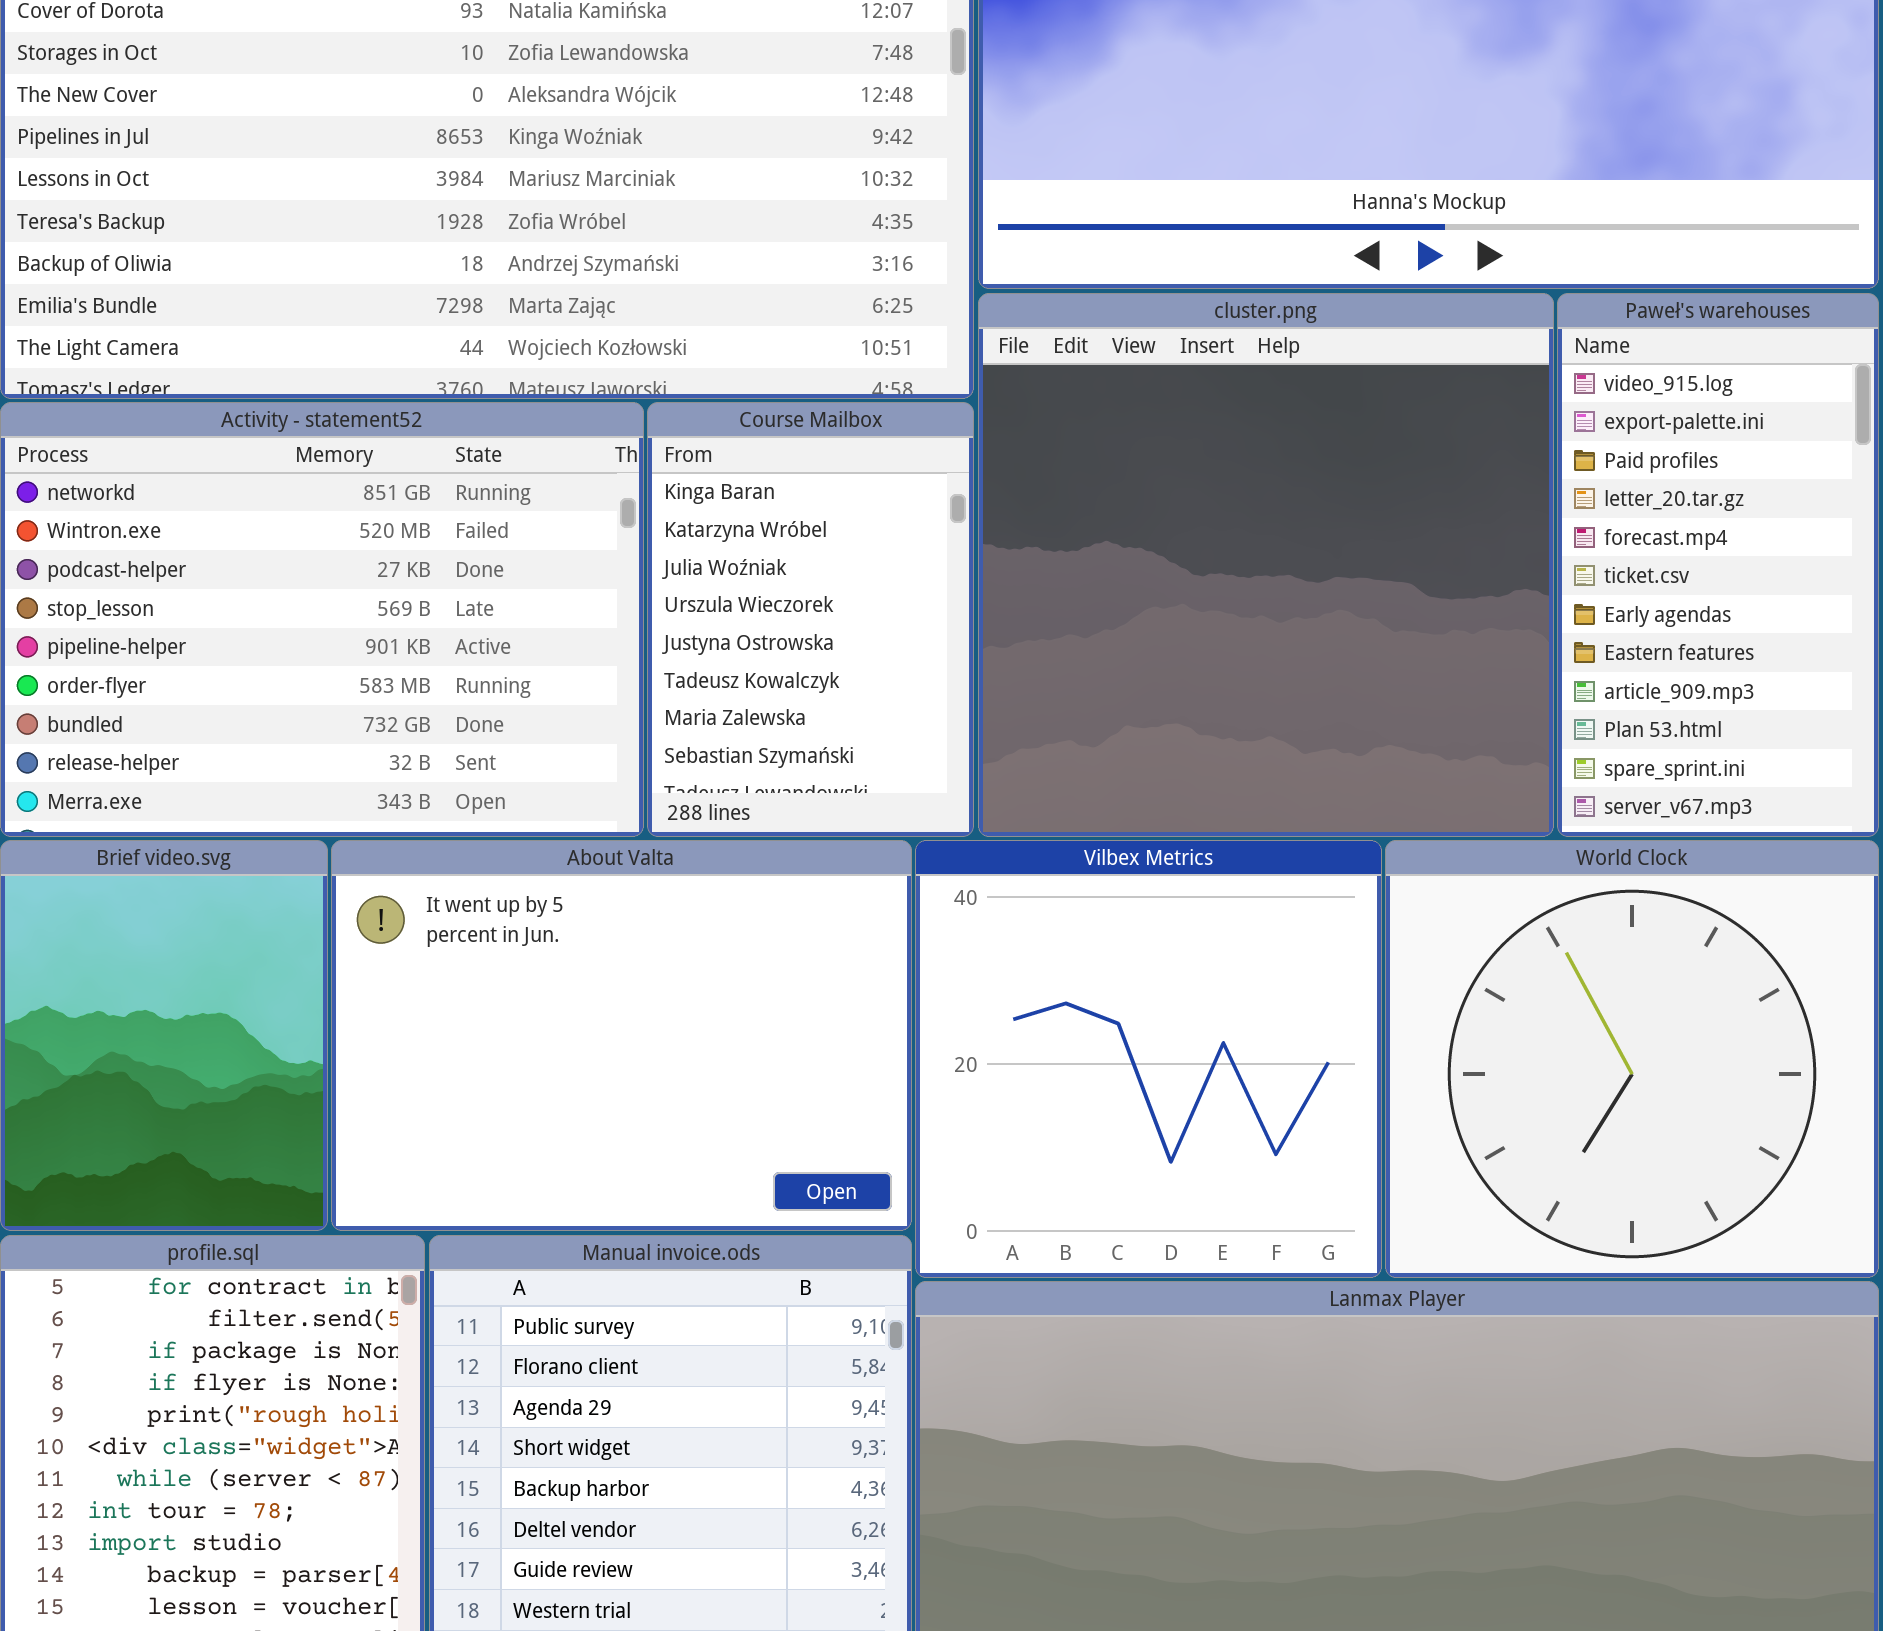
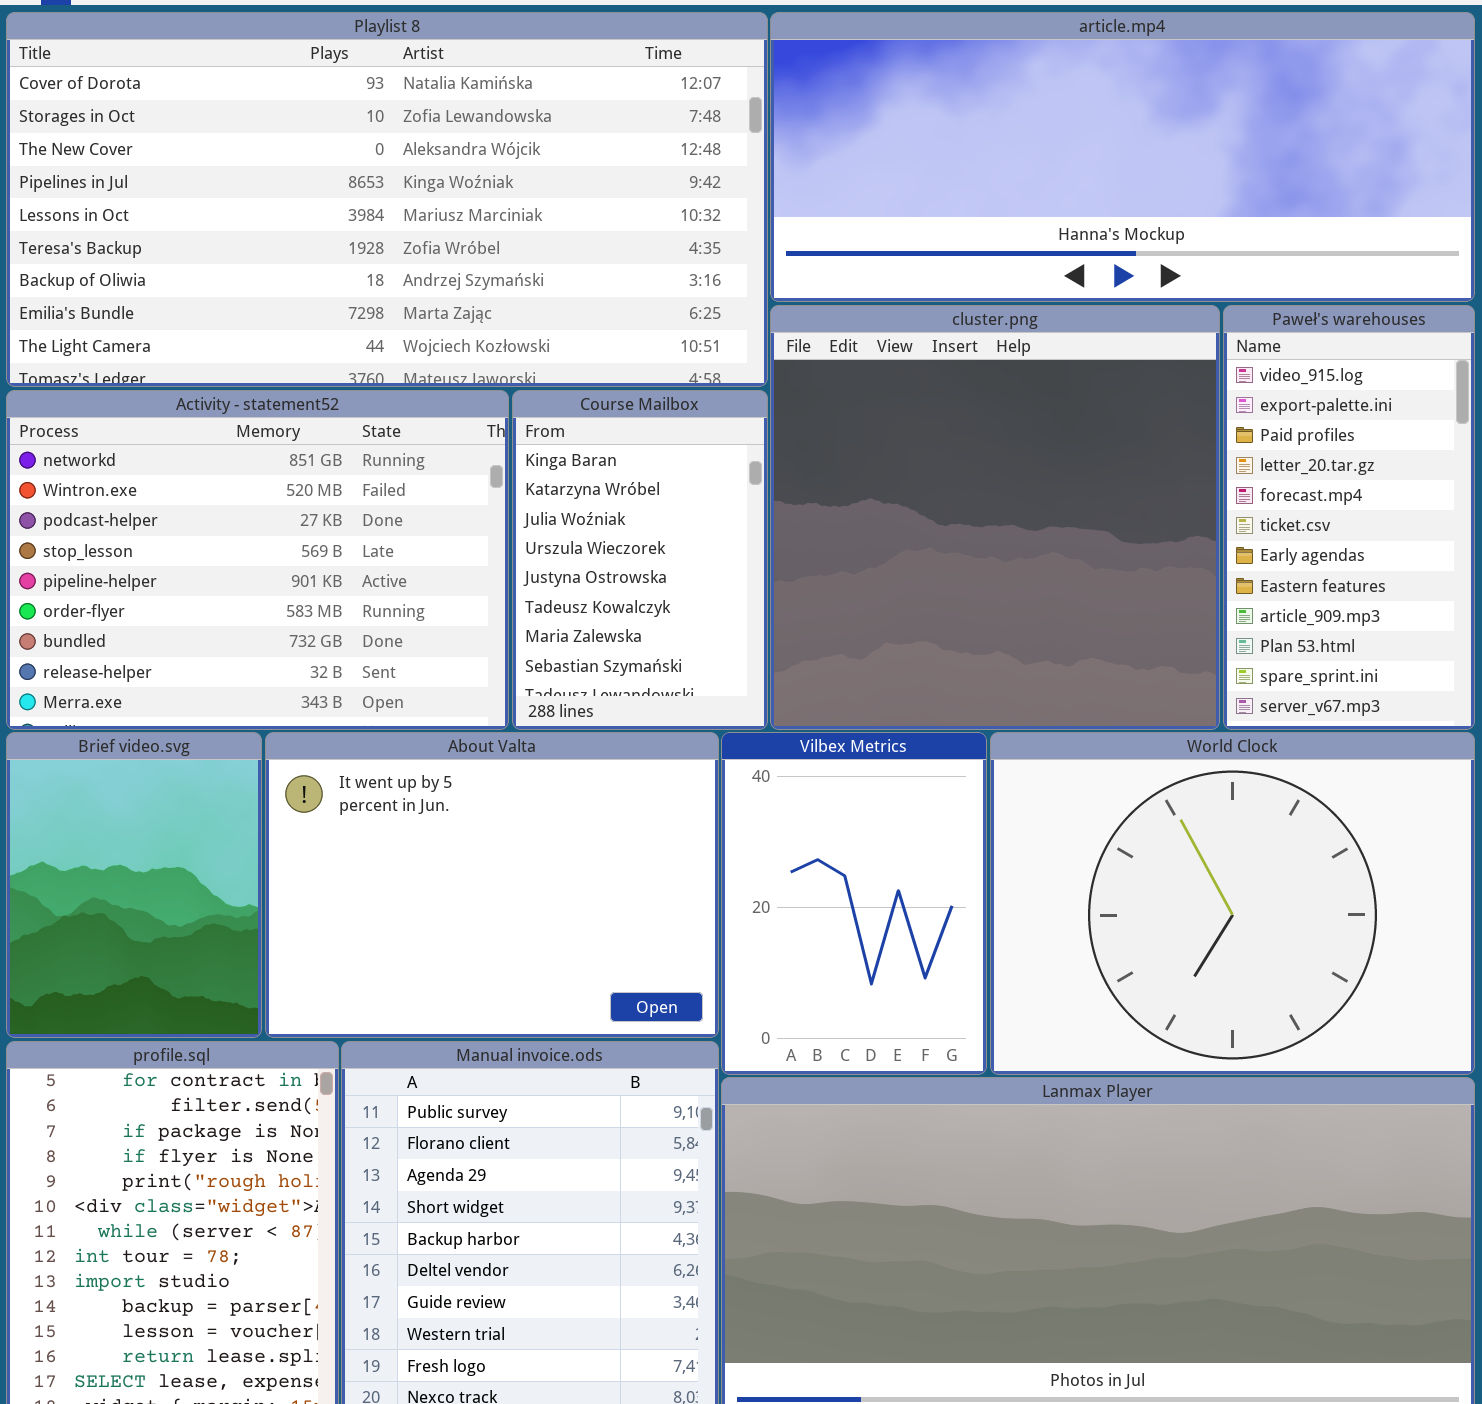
Vilbex Metrics: [915,840,1382,1278] -> [721,732,987,1075], resized
World Clock: [1385,840,1879,1278] -> [990,732,1475,1075], resized

